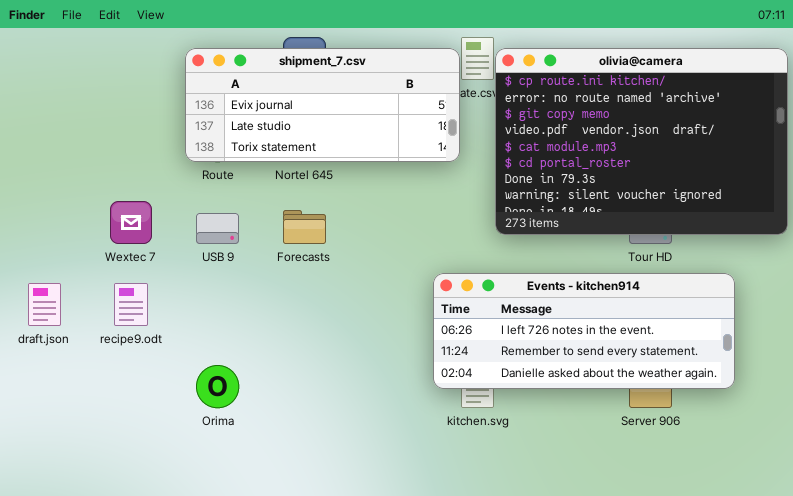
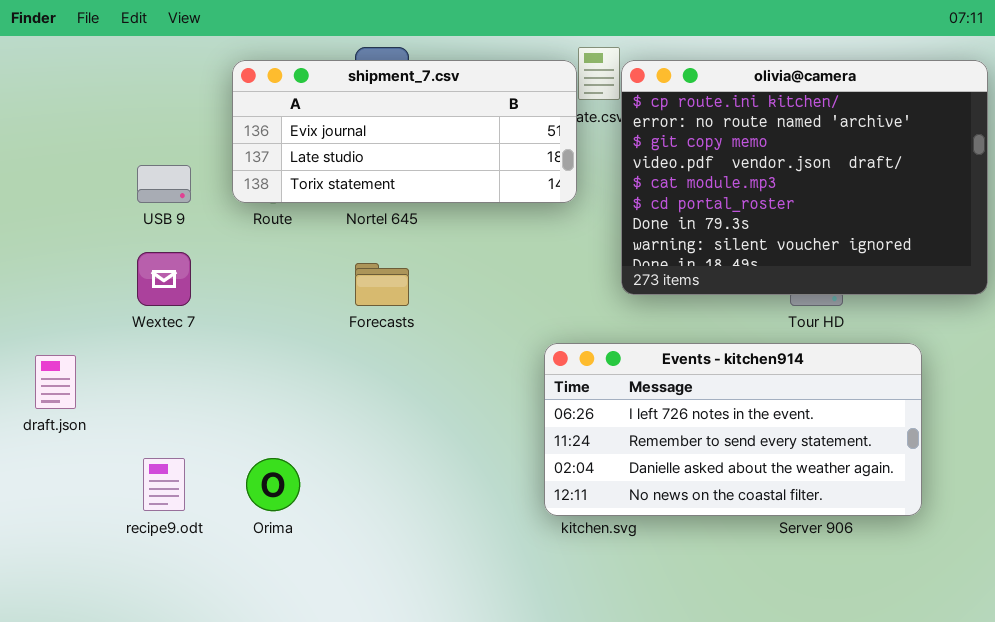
USB 9: [196,213,239,244] -> [137,165,191,203], moved
Events - kitchen914: [433,273,735,389] -> [544,343,922,516], resized
recipe9.odt: [114,283,148,326] -> [143,458,185,511], moved

